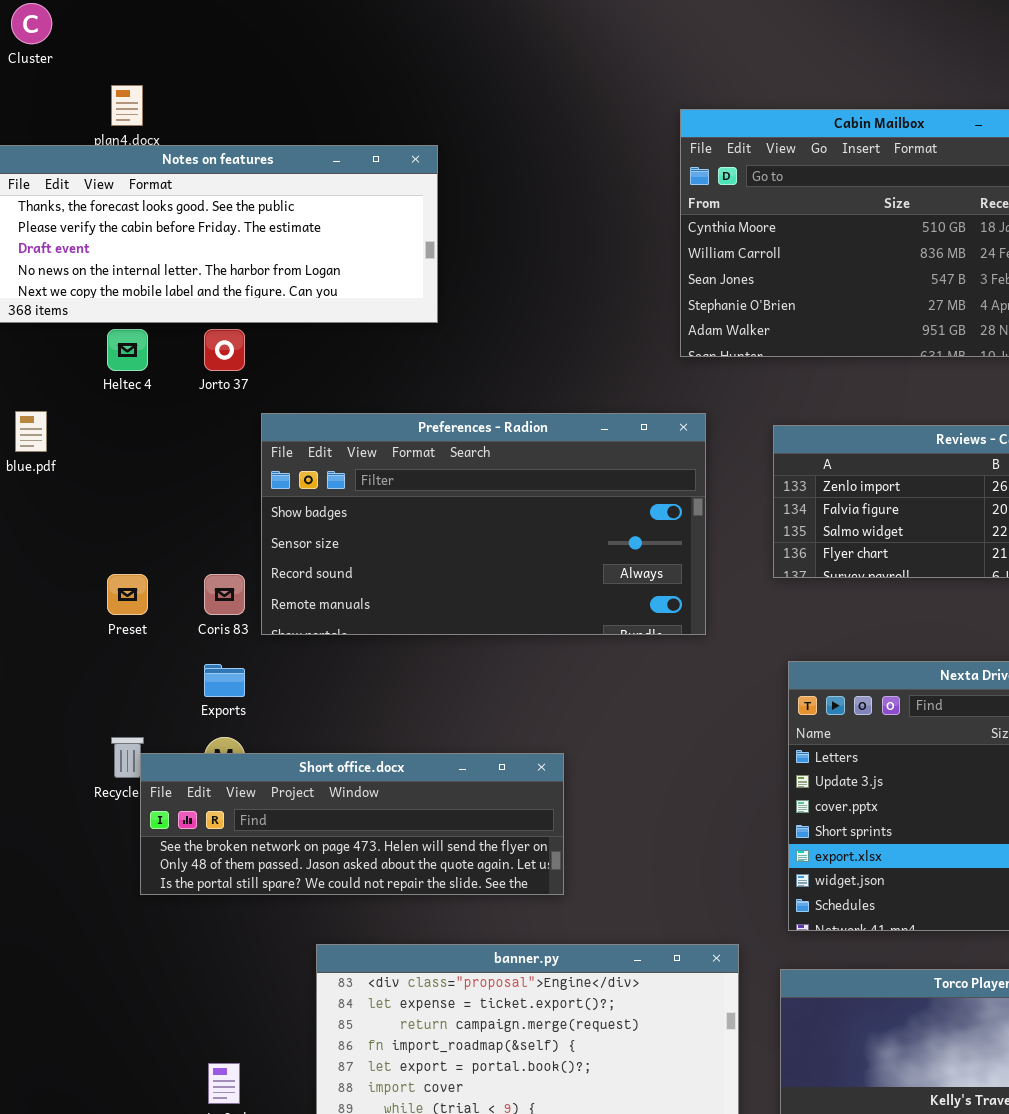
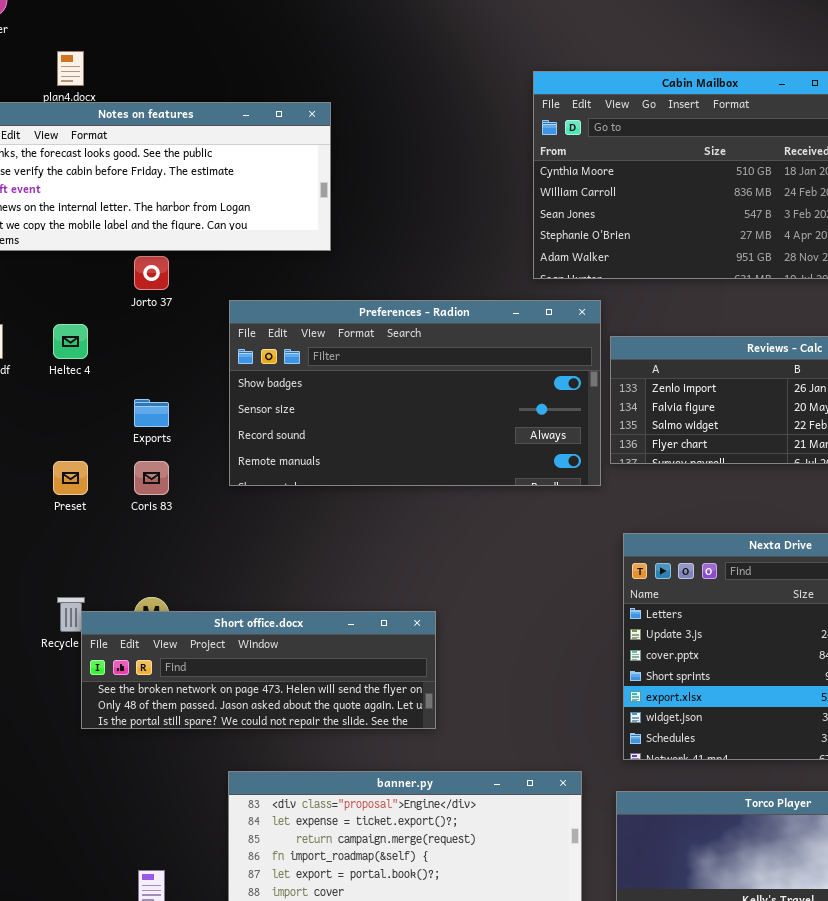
Heltec 4: [107,329,148,371] -> [53,324,88,359], moved
Preferences - Radion: [261,413,706,635] -> [229,300,601,486], moved
Exports: [204,664,245,697] -> [134,399,169,427], moved

